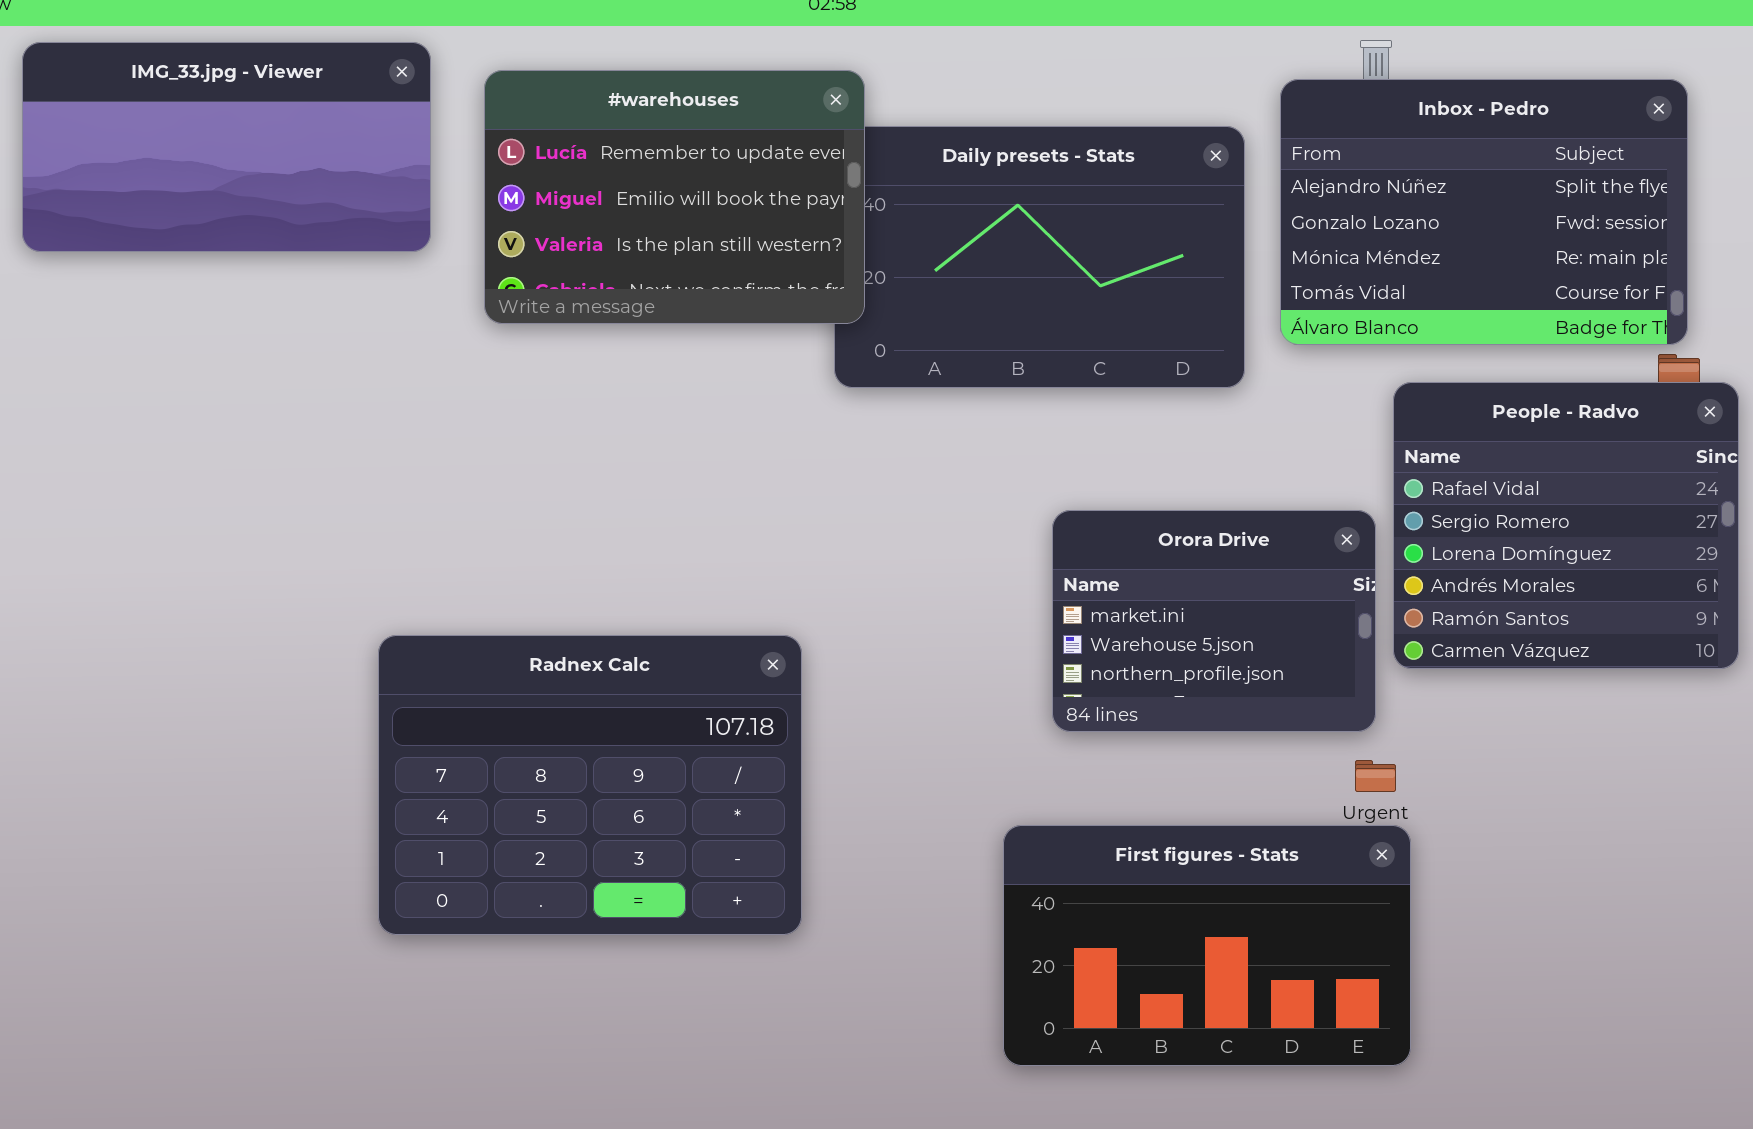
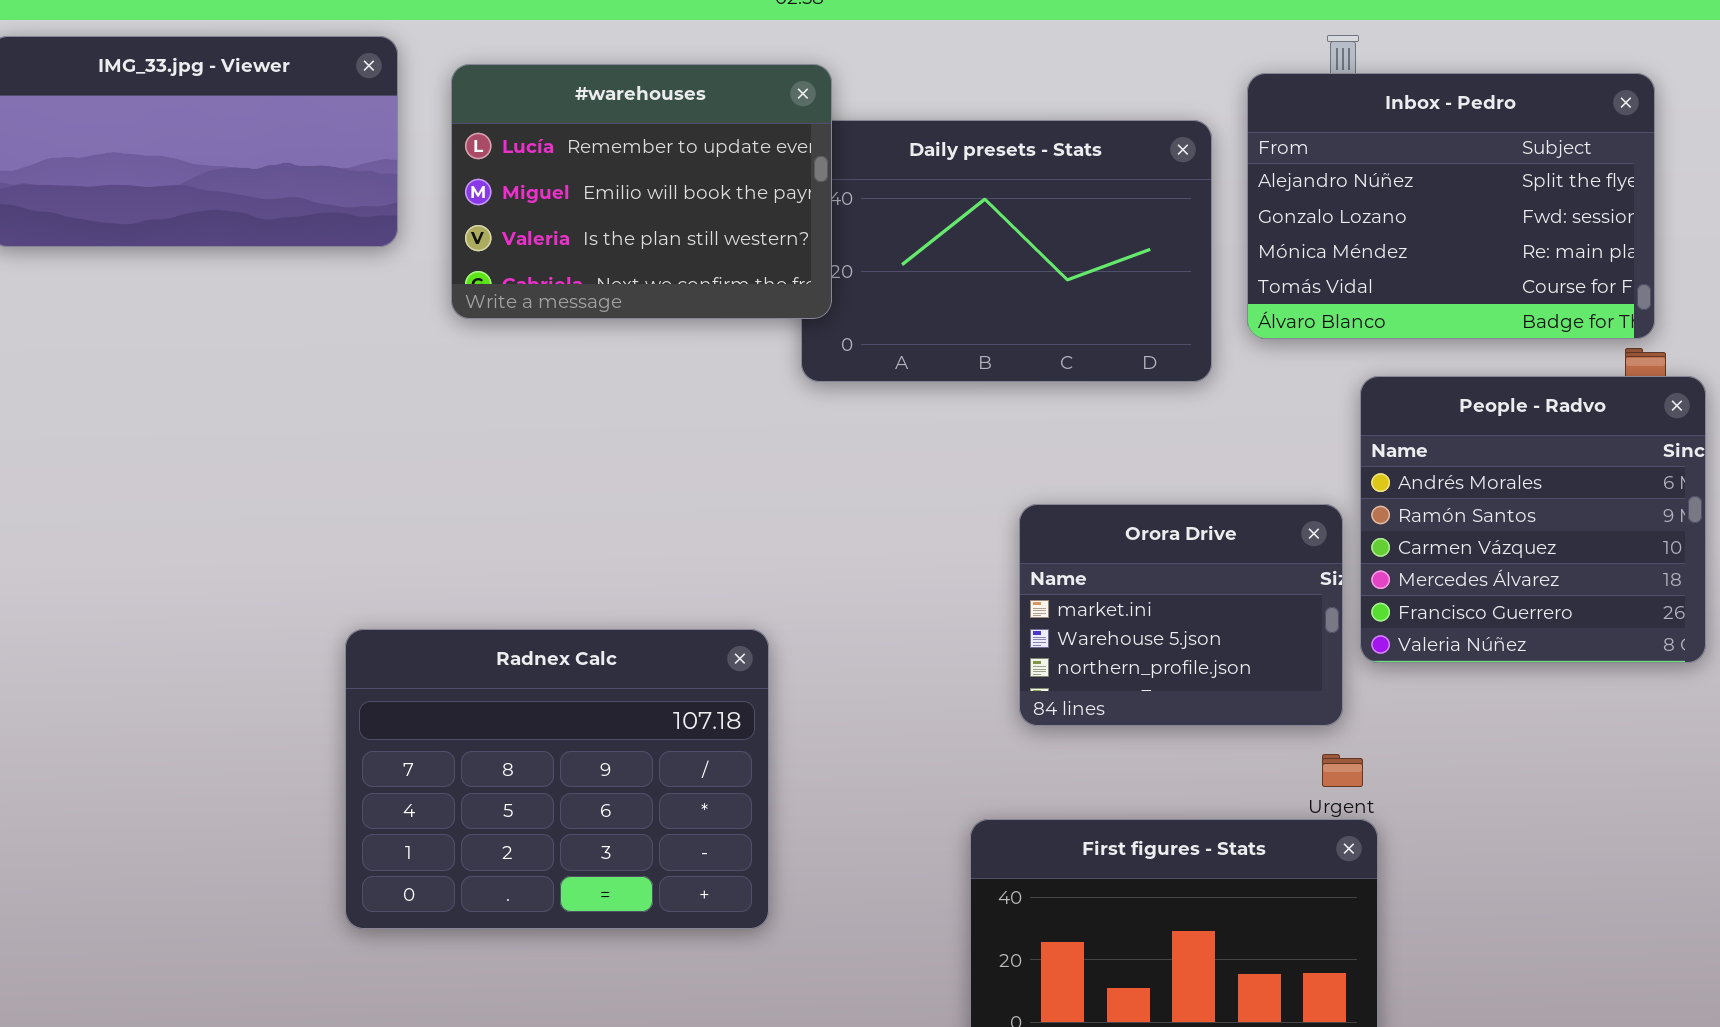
People - Radvo: [1393,382,1739,669] -> [1360,376,1706,663], scrolled down 3 rows

